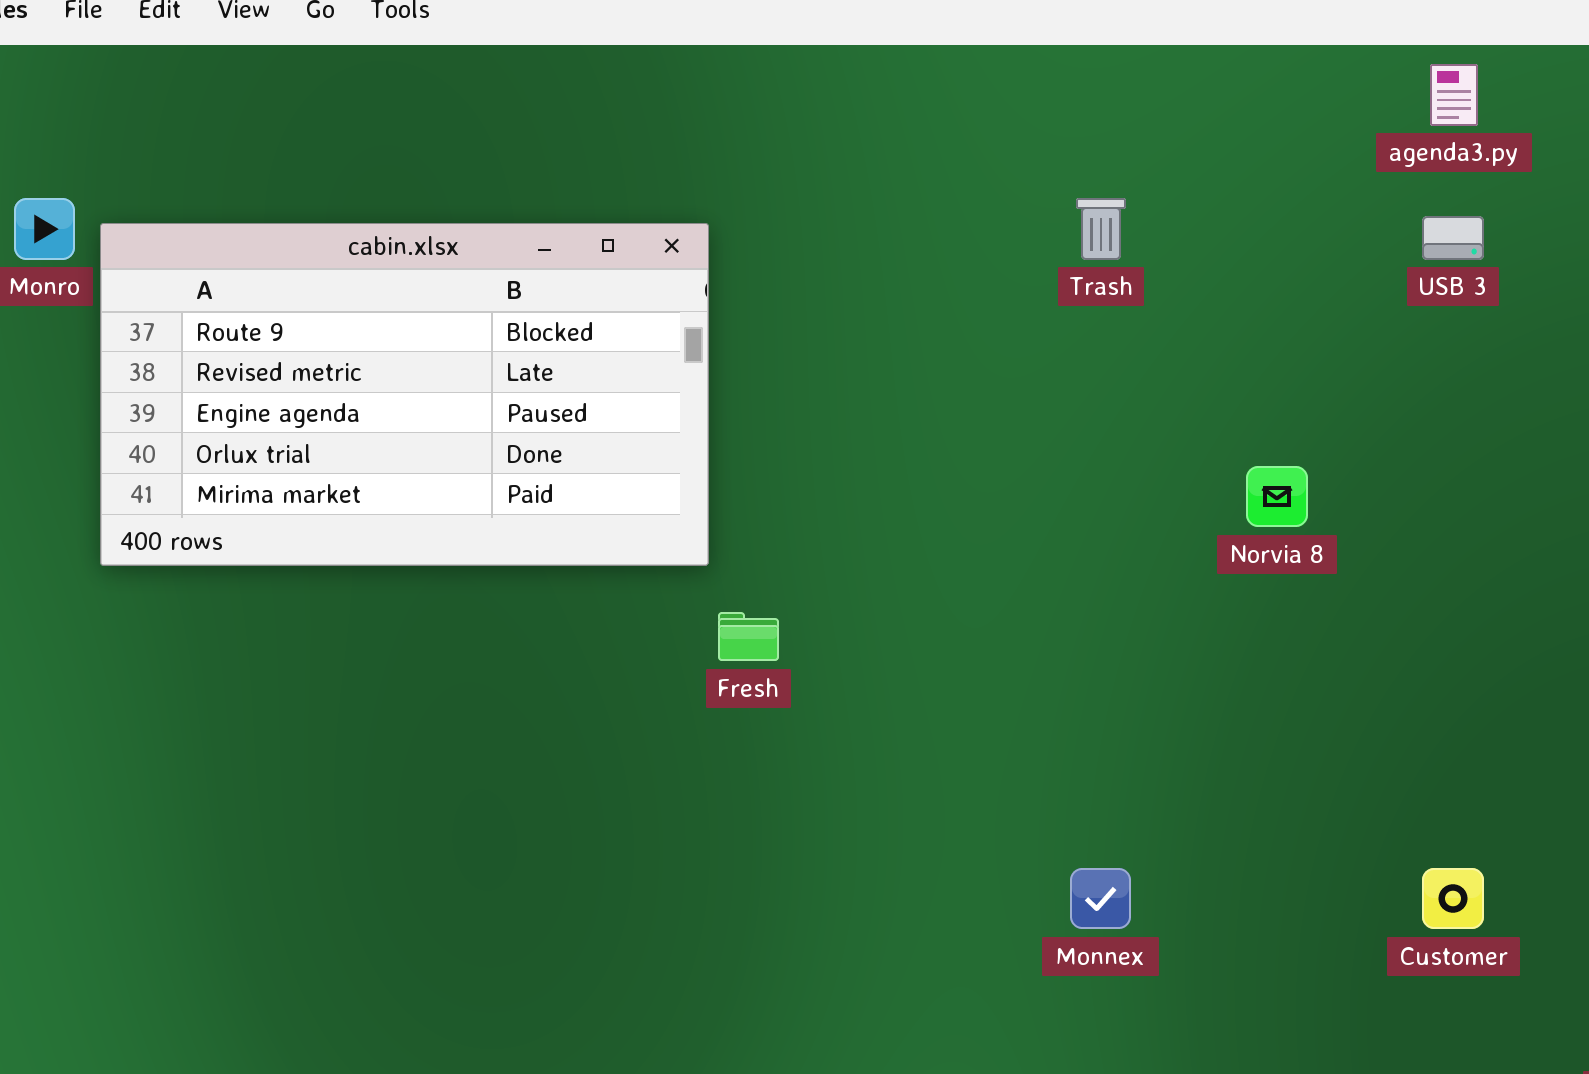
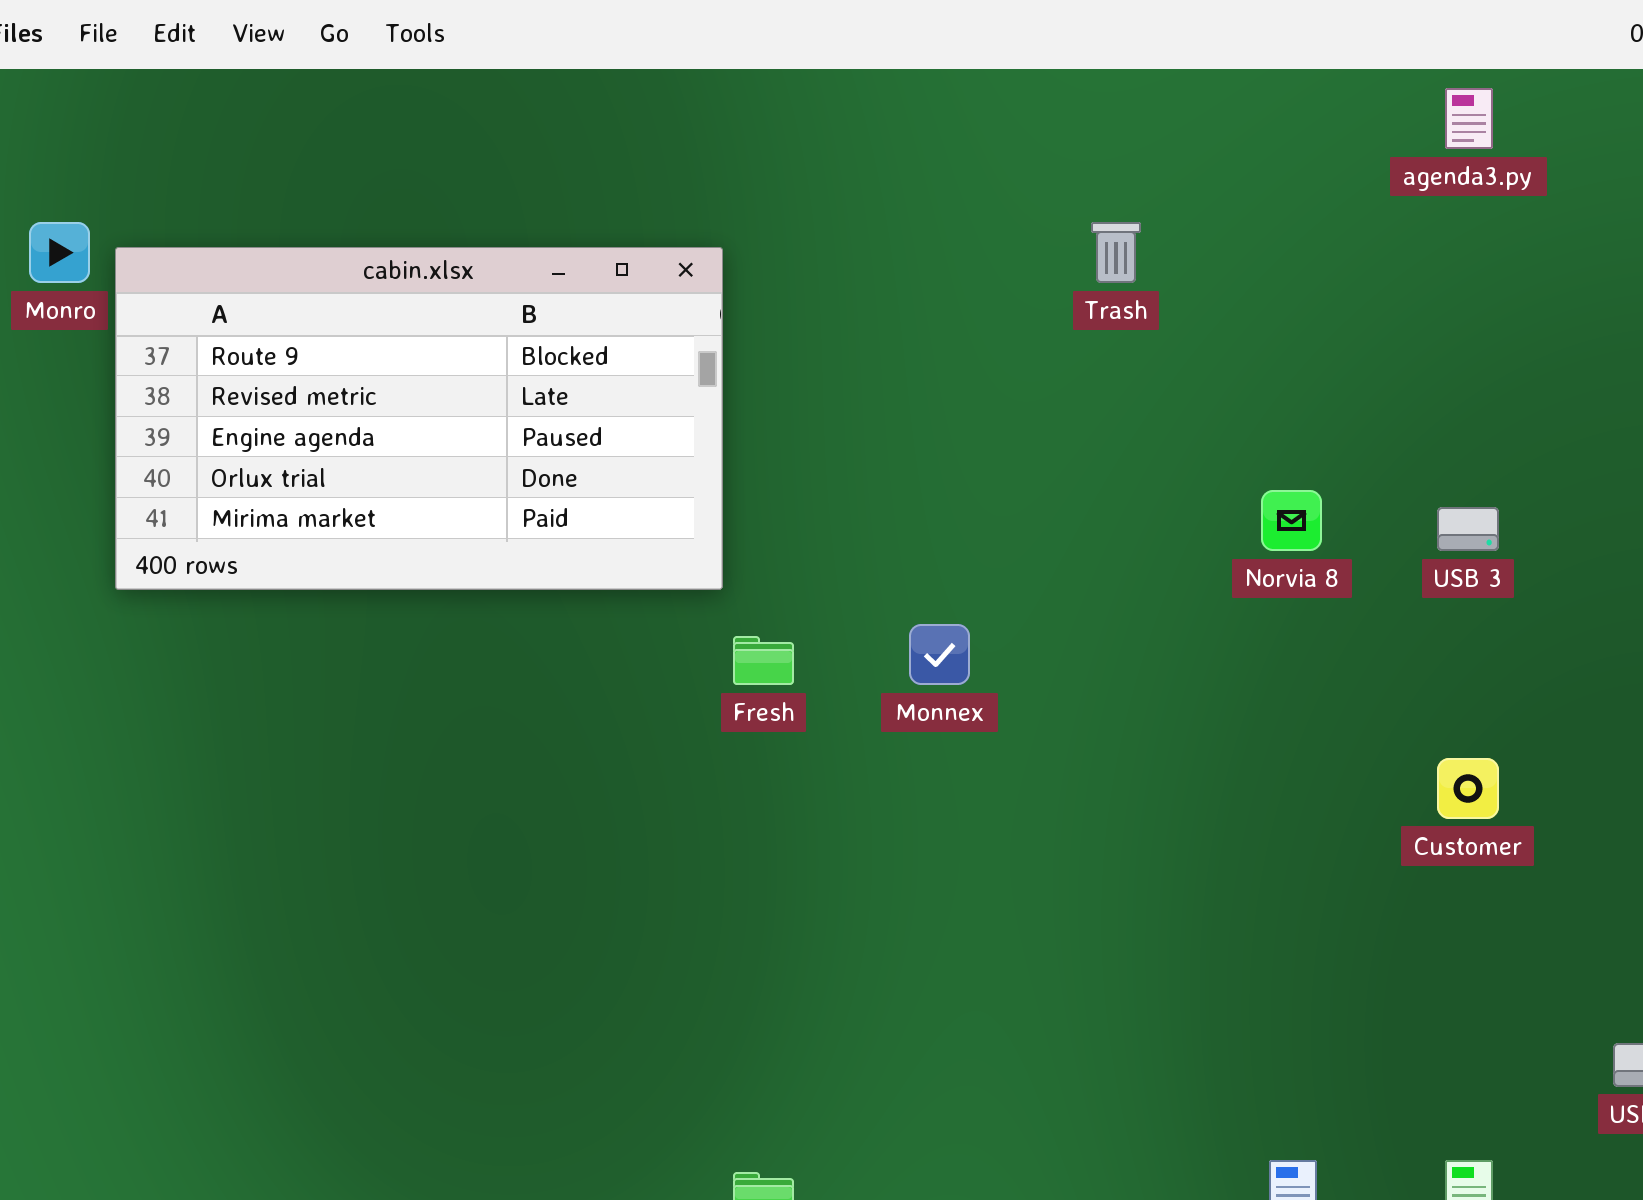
USB 3: [1422,216,1484,260] -> [1437,507,1499,551], moved
Monnex: [1070,868,1131,929] -> [909,624,970,685], moved
Customer: [1422,868,1484,929] -> [1437,758,1499,819], moved

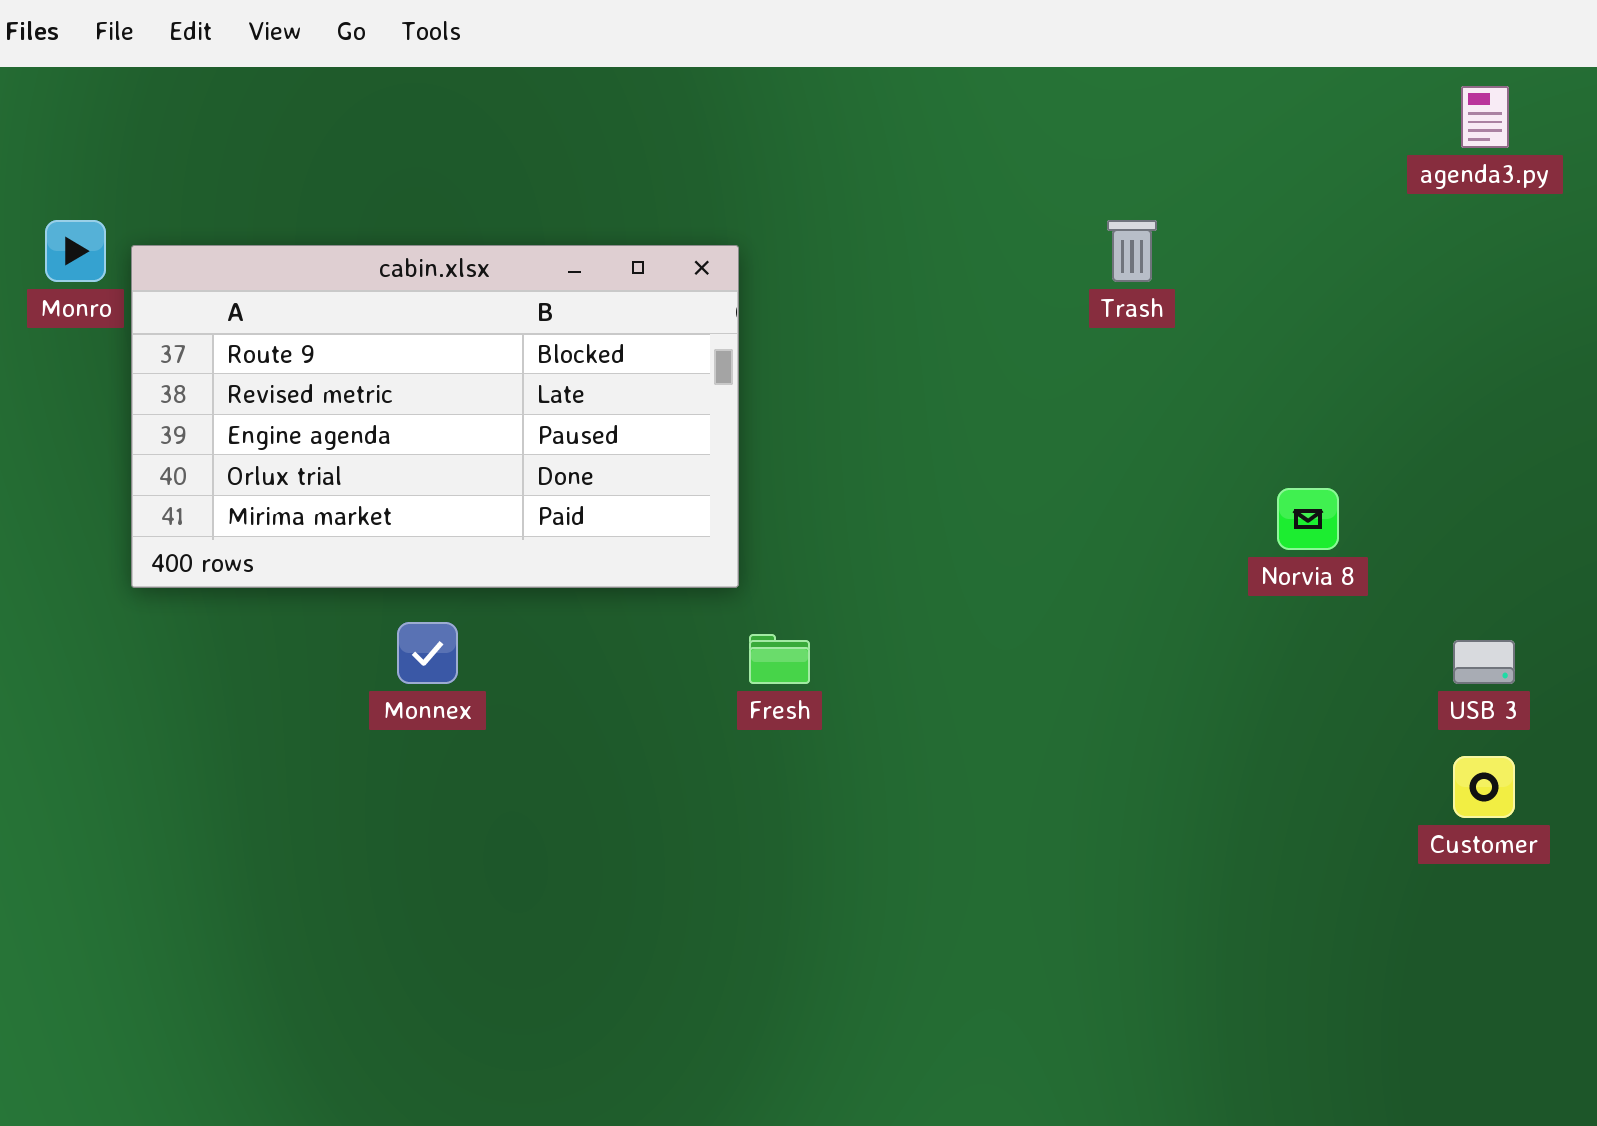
USB 3: [1437,507,1499,551] -> [1453,640,1515,684], moved
Monnex: [909,624,970,685] -> [397,622,458,684], moved

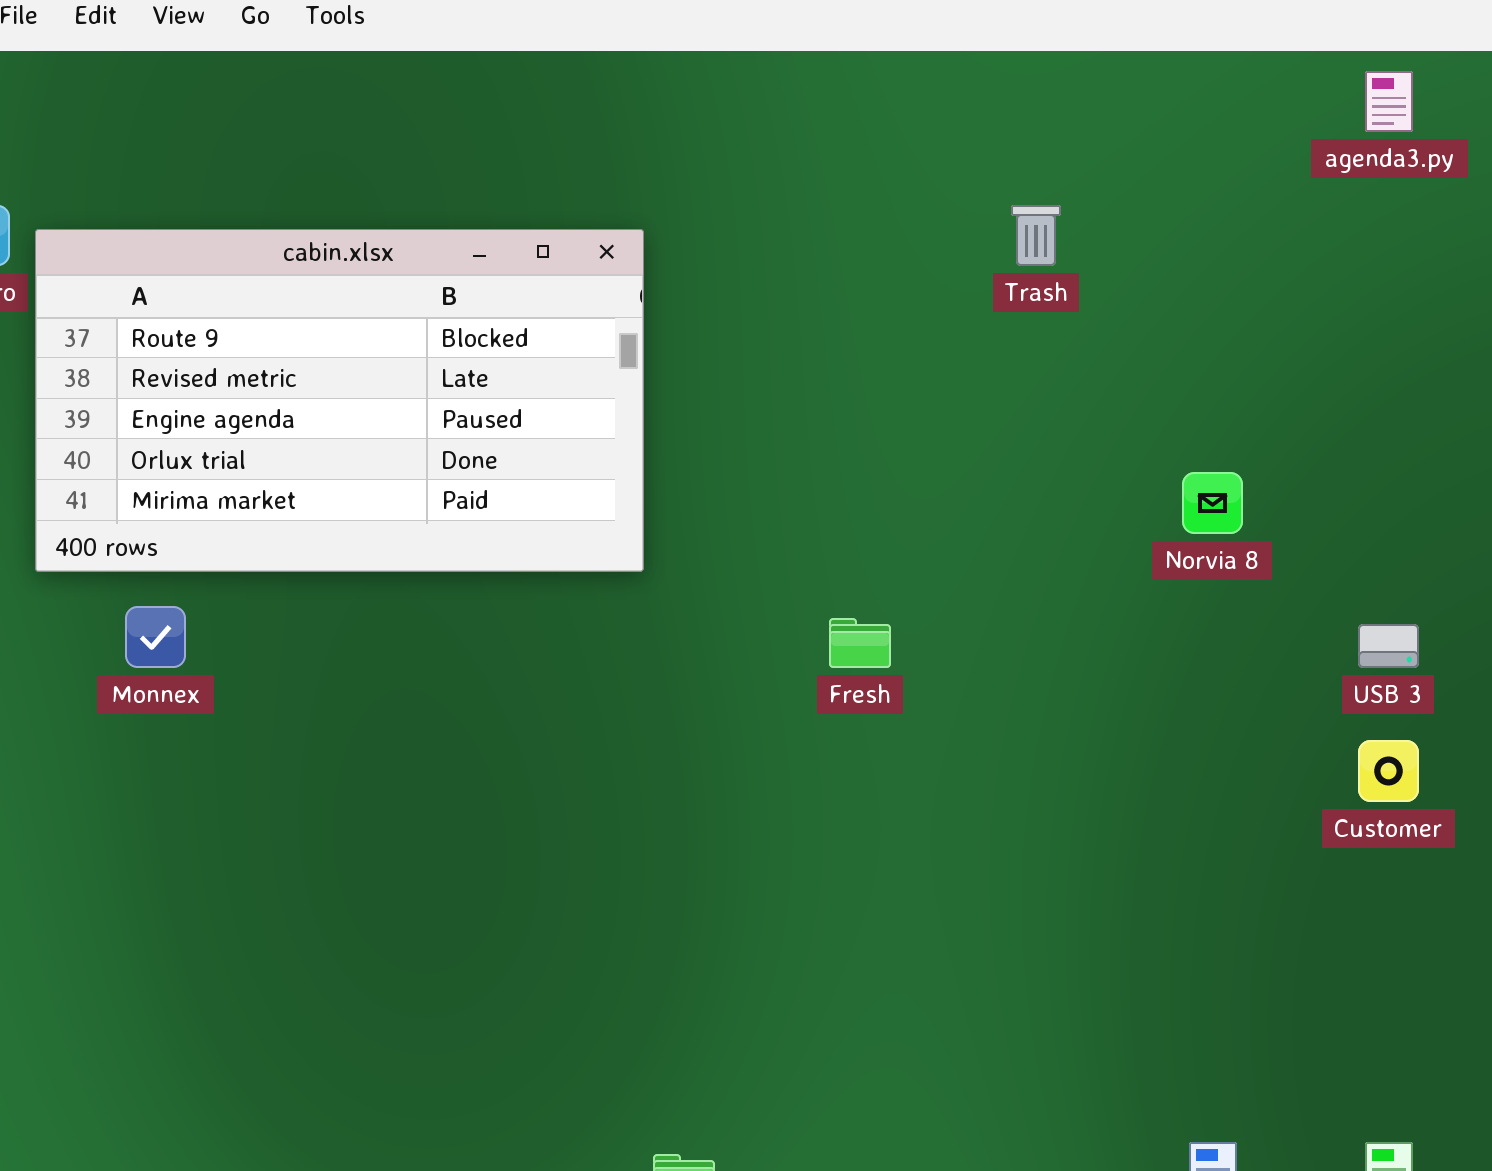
Monnex: [397,622,458,684] -> [125,606,186,668], moved
Fresh: [749,634,810,684] -> [829,618,891,668], moved

